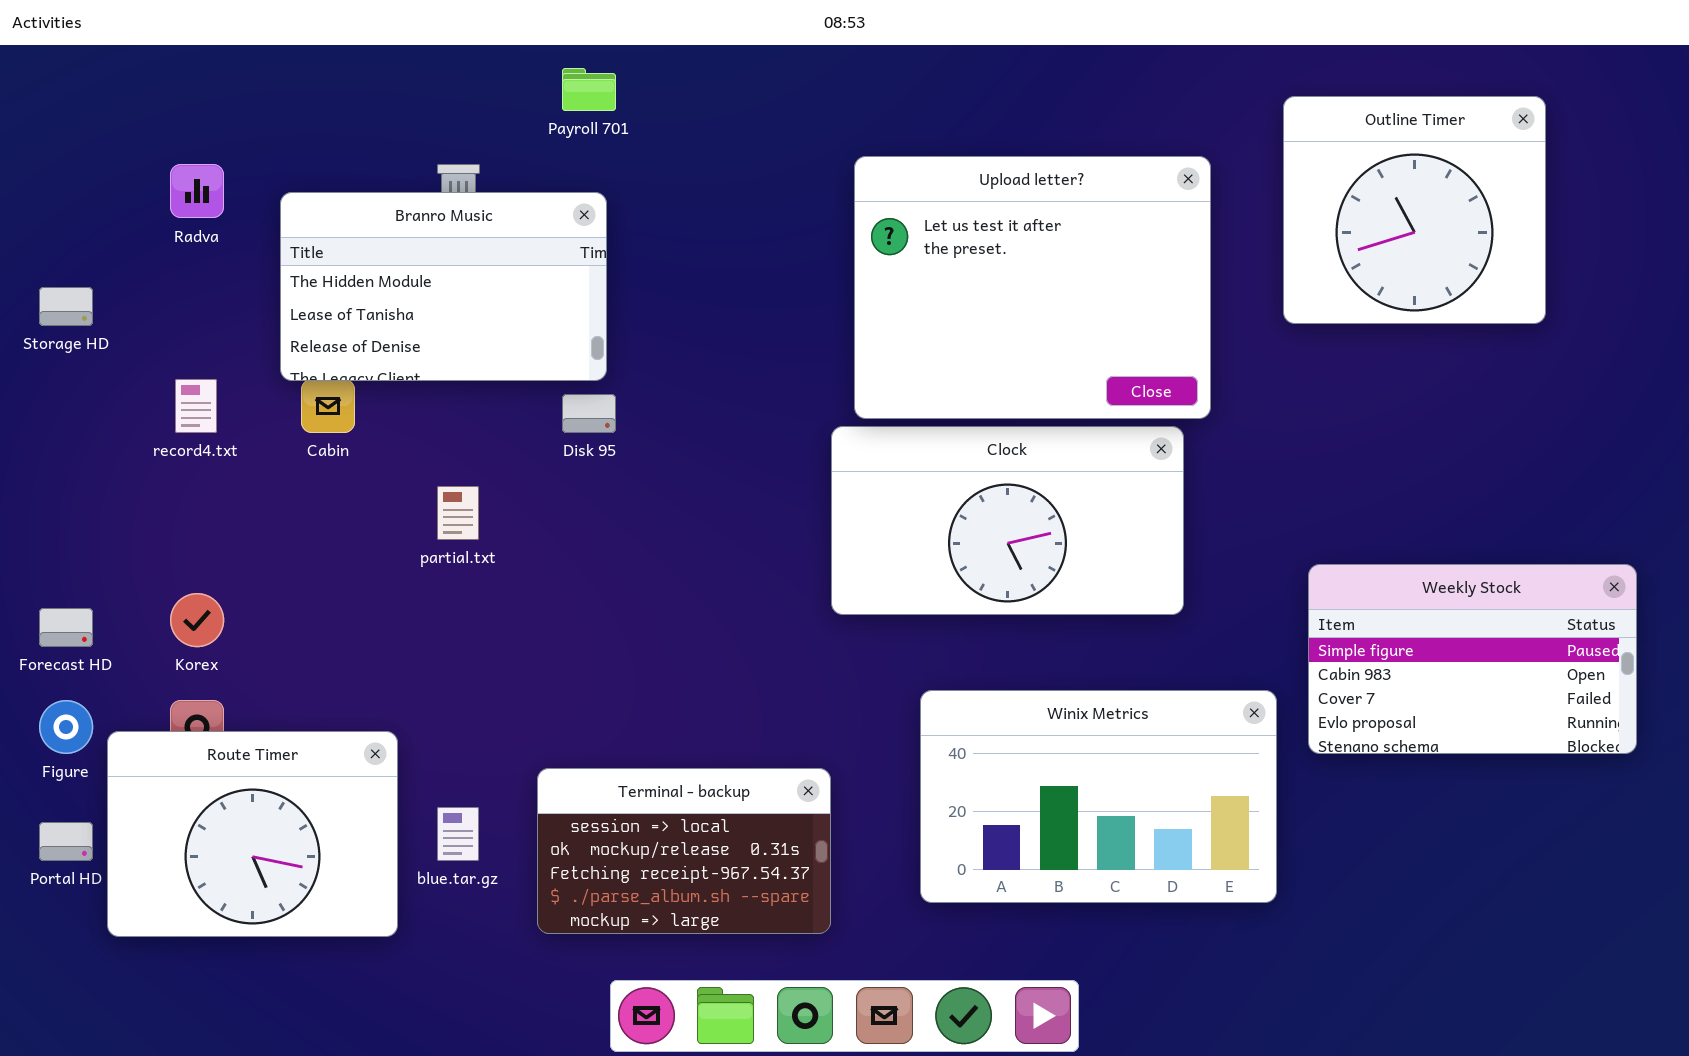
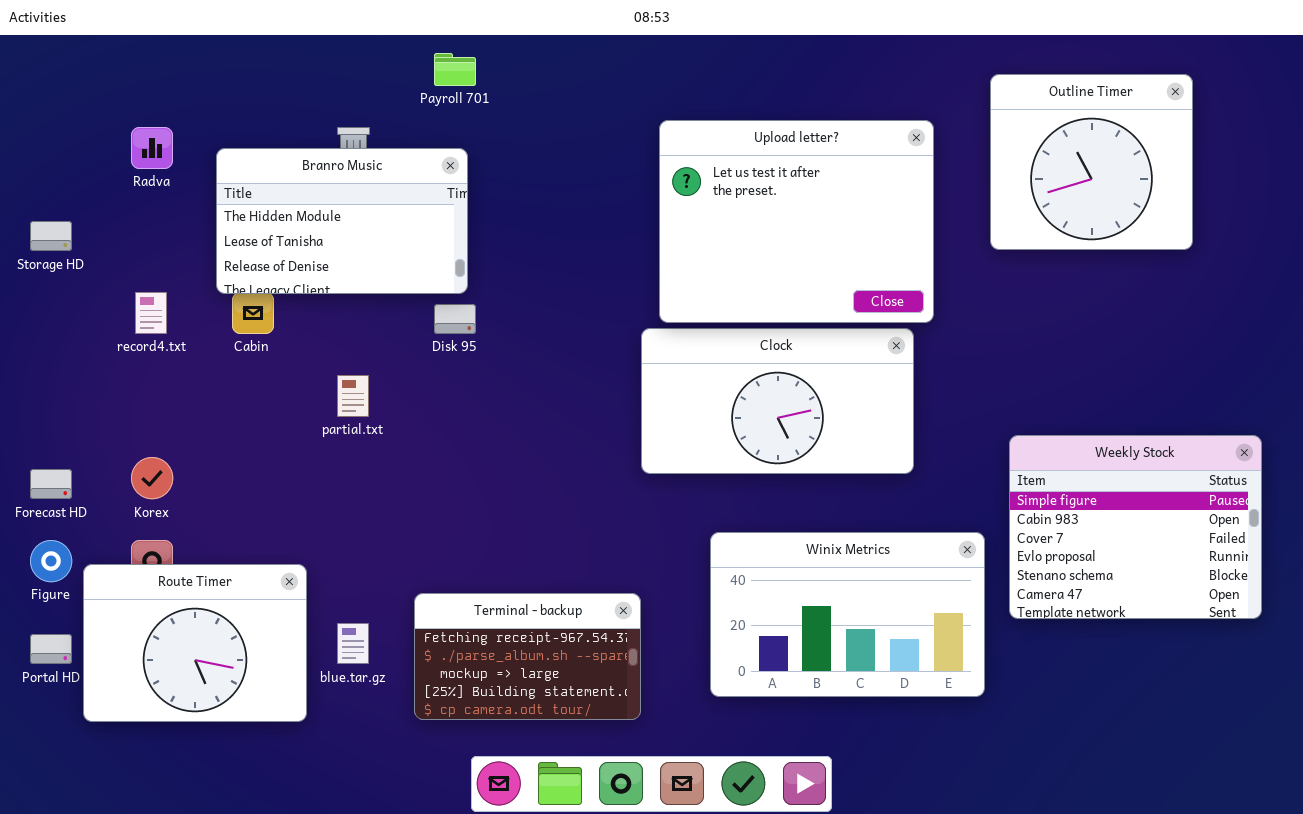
Weekly Stock: [1308,564,1637,754] -> [1009,435,1262,619], resized
Terminal - backup: [537,768,831,934] -> [414,593,641,720], scrolled down 2 rows

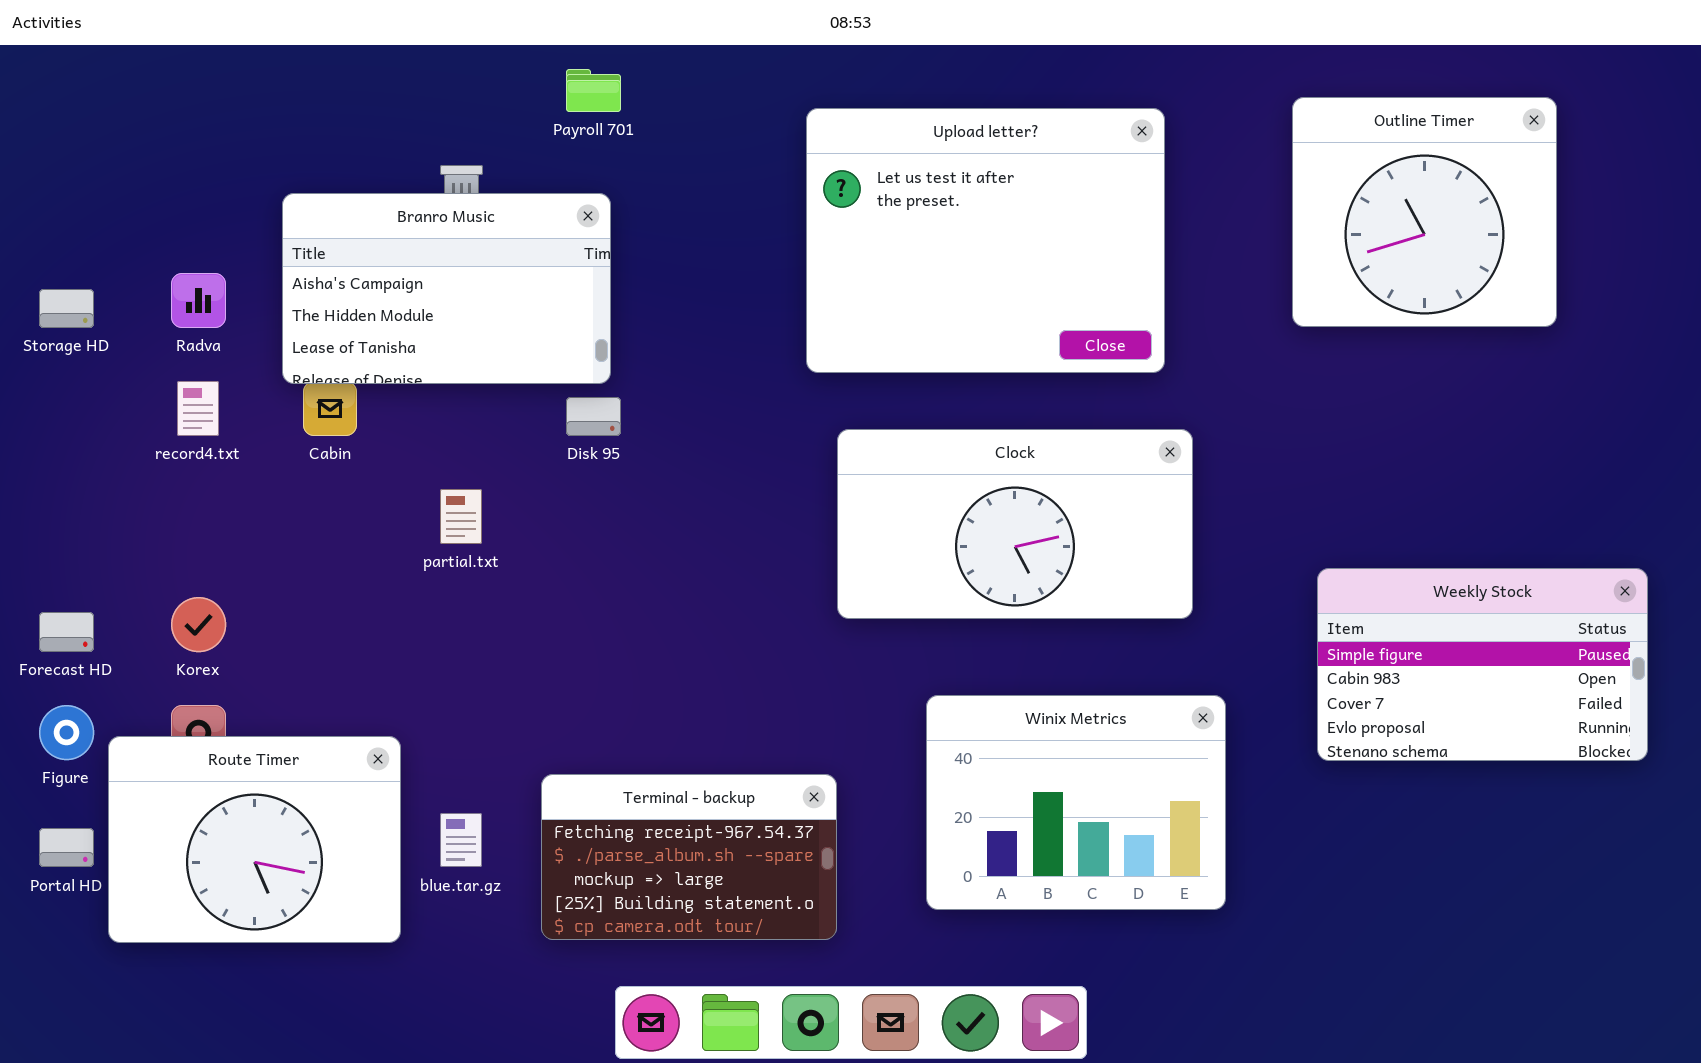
Upload letter?: [659,120,934,323] -> [806,108,1165,373], moved
Radva: [131,127,173,169] -> [171,273,226,328], moved
Branro Music: [216,148,468,294] -> [282,193,611,384], scrolled up 1 row
Weekly Stock: [1009,435,1262,619] -> [1317,568,1648,761], resized
Winix Metrics: [710,532,985,697] -> [926,695,1226,910], resized

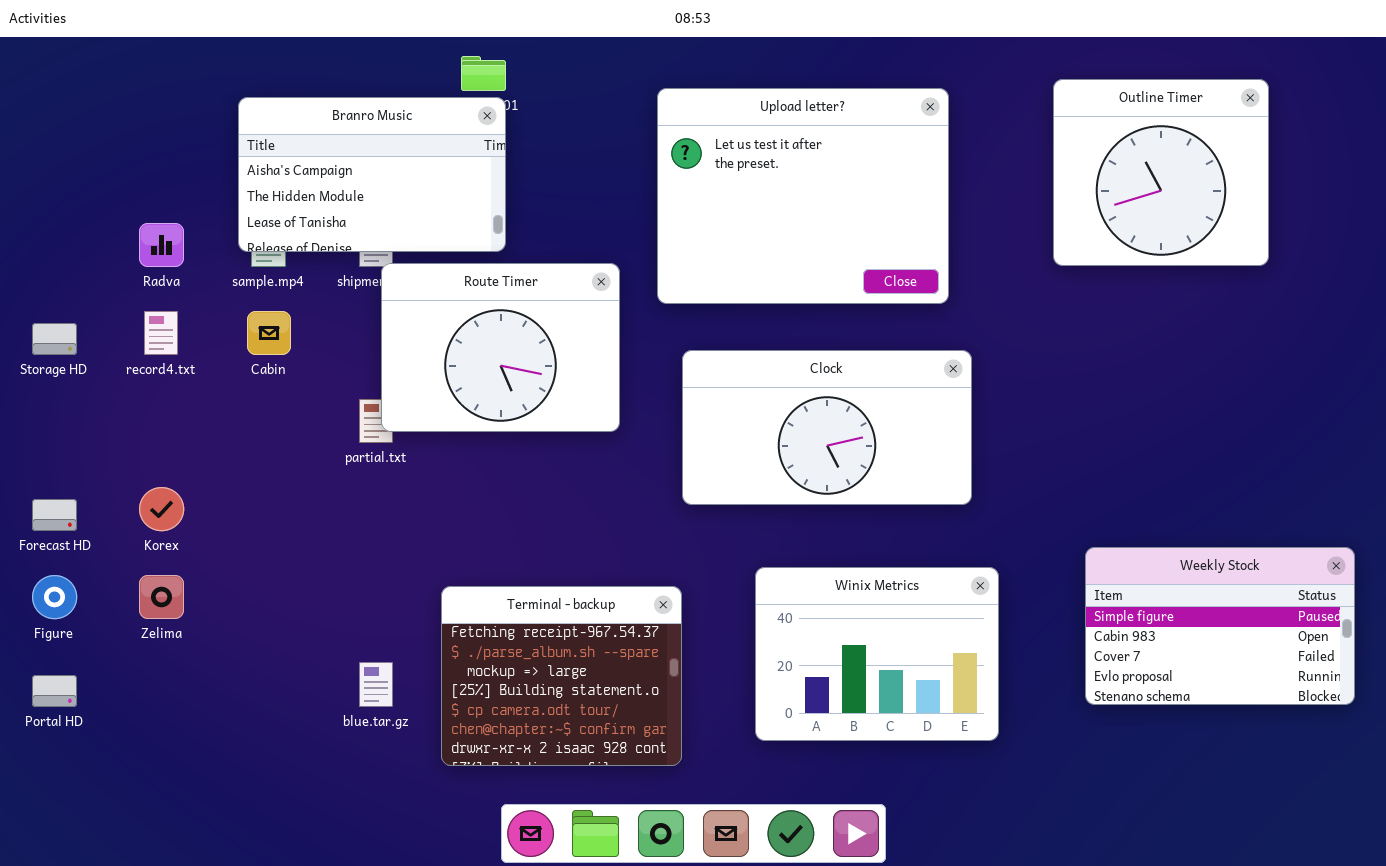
Branro Music: [282,193,611,384] -> [238,97,506,252], moved
Storage HD: [39,289,94,328] -> [32,323,77,355], moved
Weekly Stock: [1317,568,1648,761] -> [1085,547,1355,705], moved
Route Timer: [108,736,401,943] -> [381,263,620,432], moved
Terminal - backup: [541,774,837,940] -> [441,586,682,766], resized

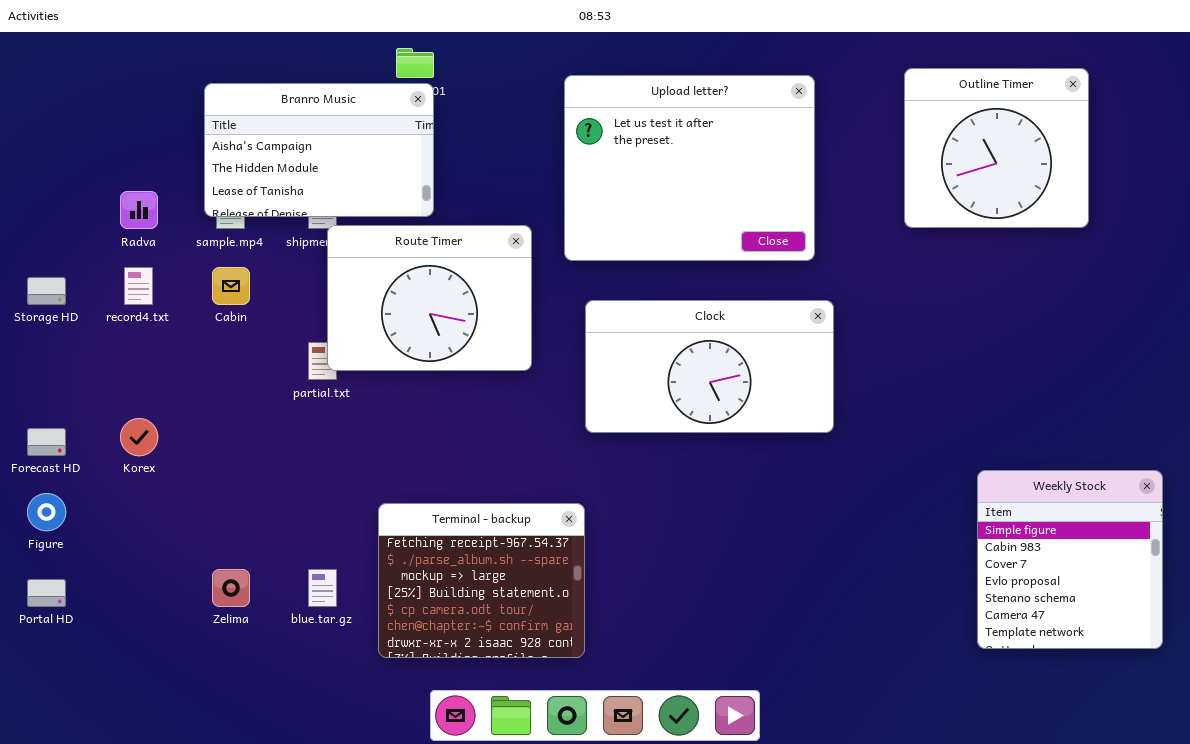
Weekly Stock: [1085,547,1355,705] -> [977,470,1163,649], resized
Winix Metrics: [755,567,999,741] -> none, closed
Zelima: [139,575,184,619] -> [212,569,250,607], moved

